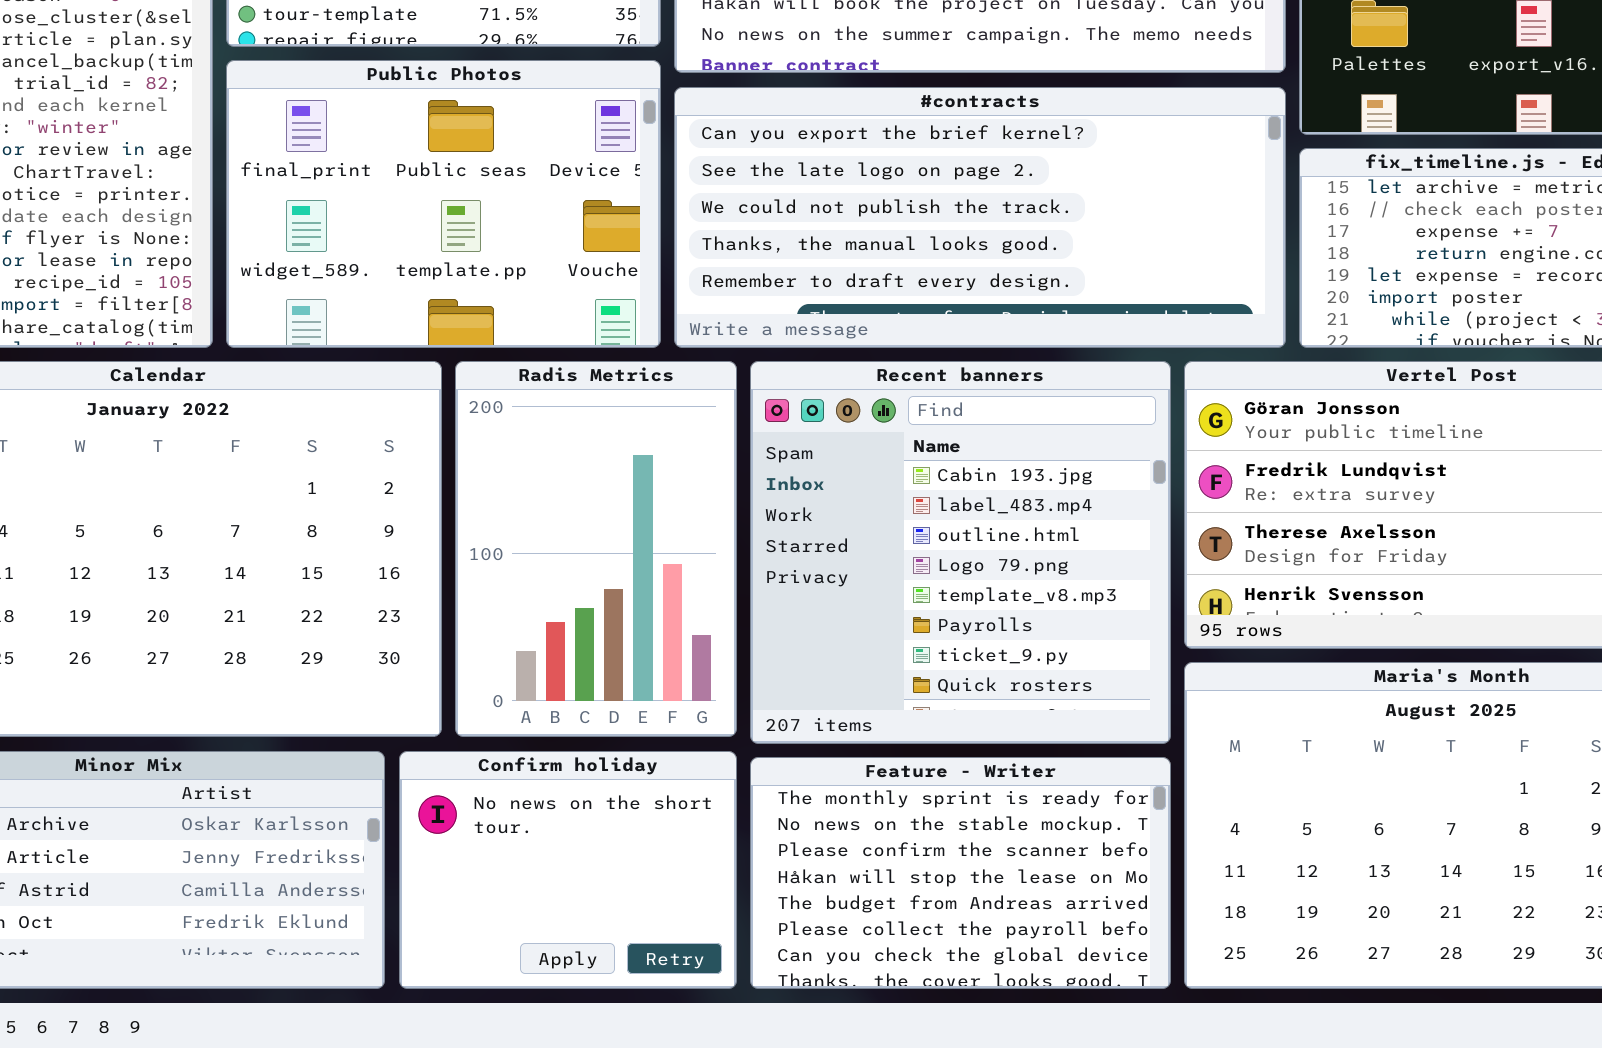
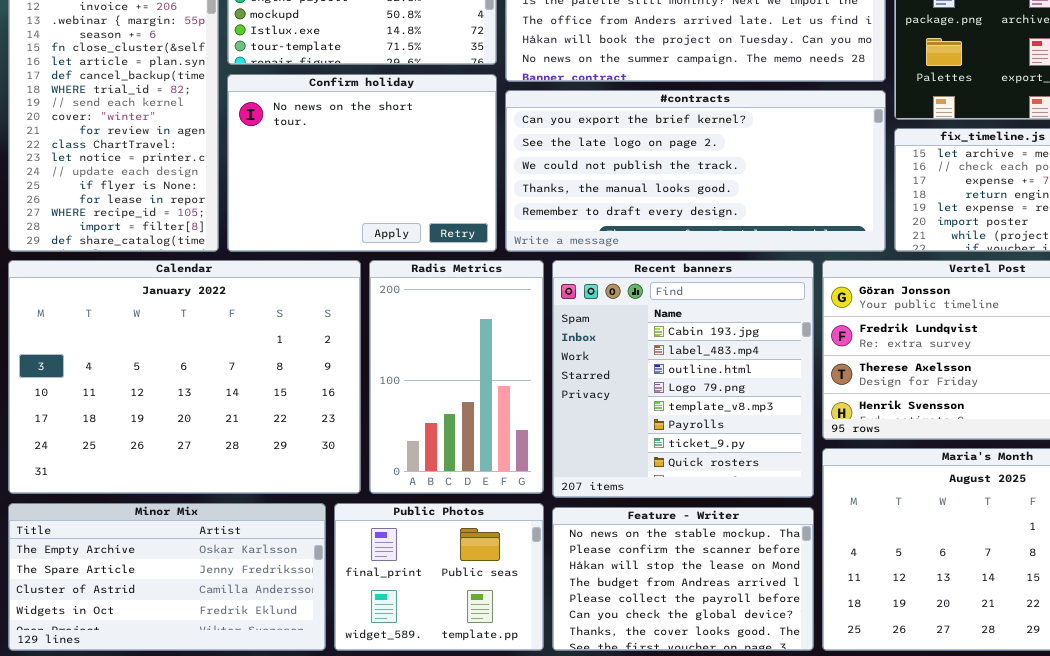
Public Photos: [226,60,661,348] -> [334,503,544,651], moved, resized
Confirm holiday: [399,751,737,989] -> [227,74,497,252], moved, resized
Feature - Writer: [750,757,1171,989] -> [552,507,814,651], scrolled down 1 row

